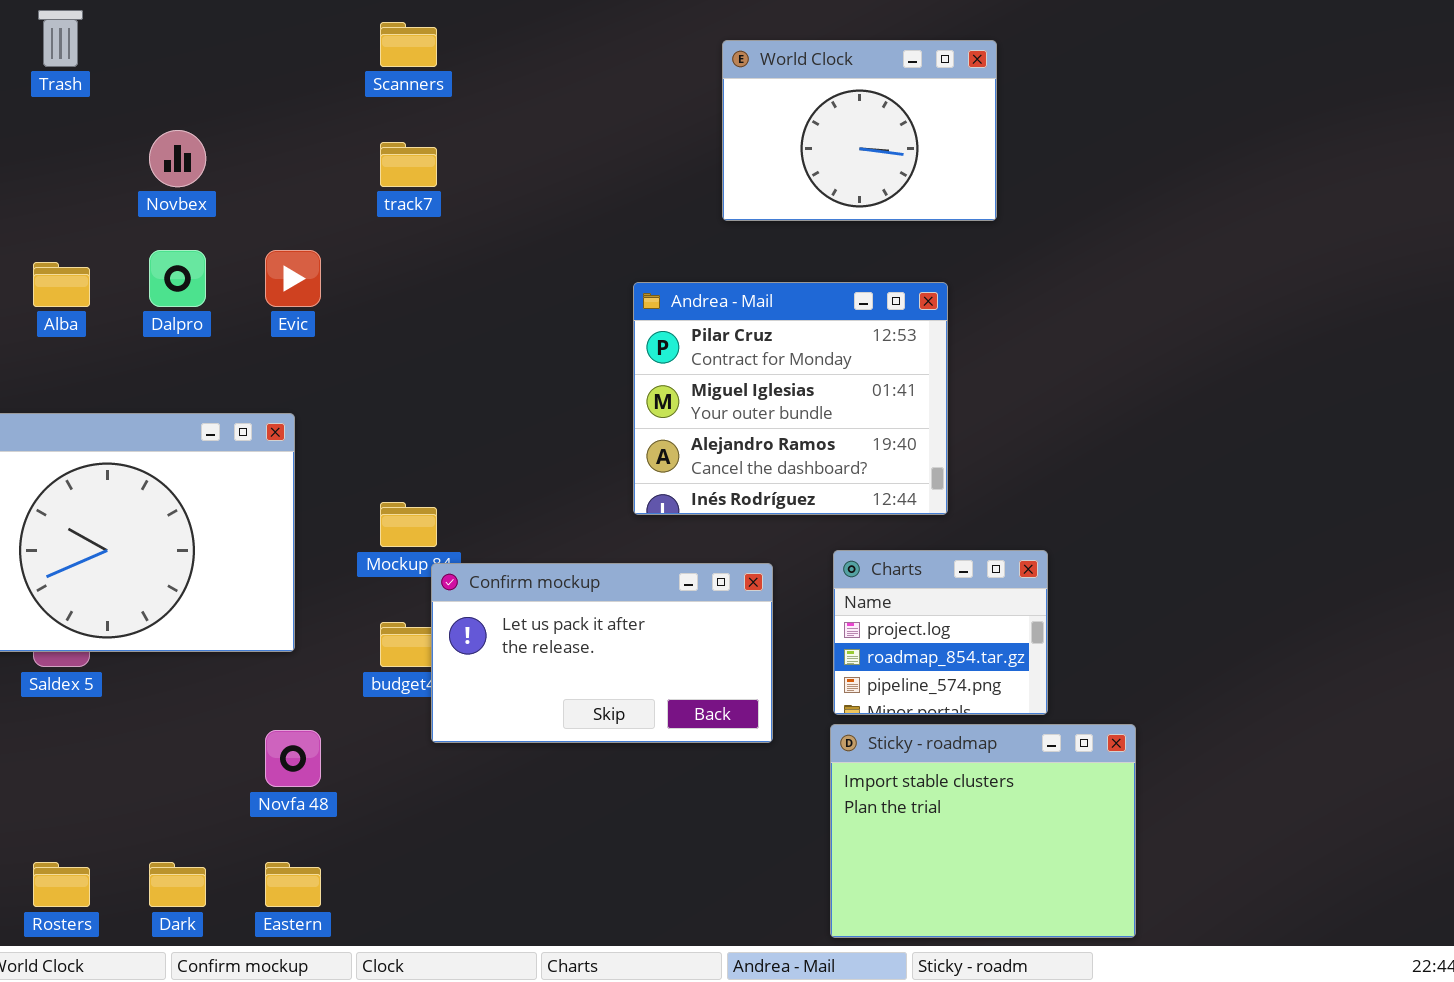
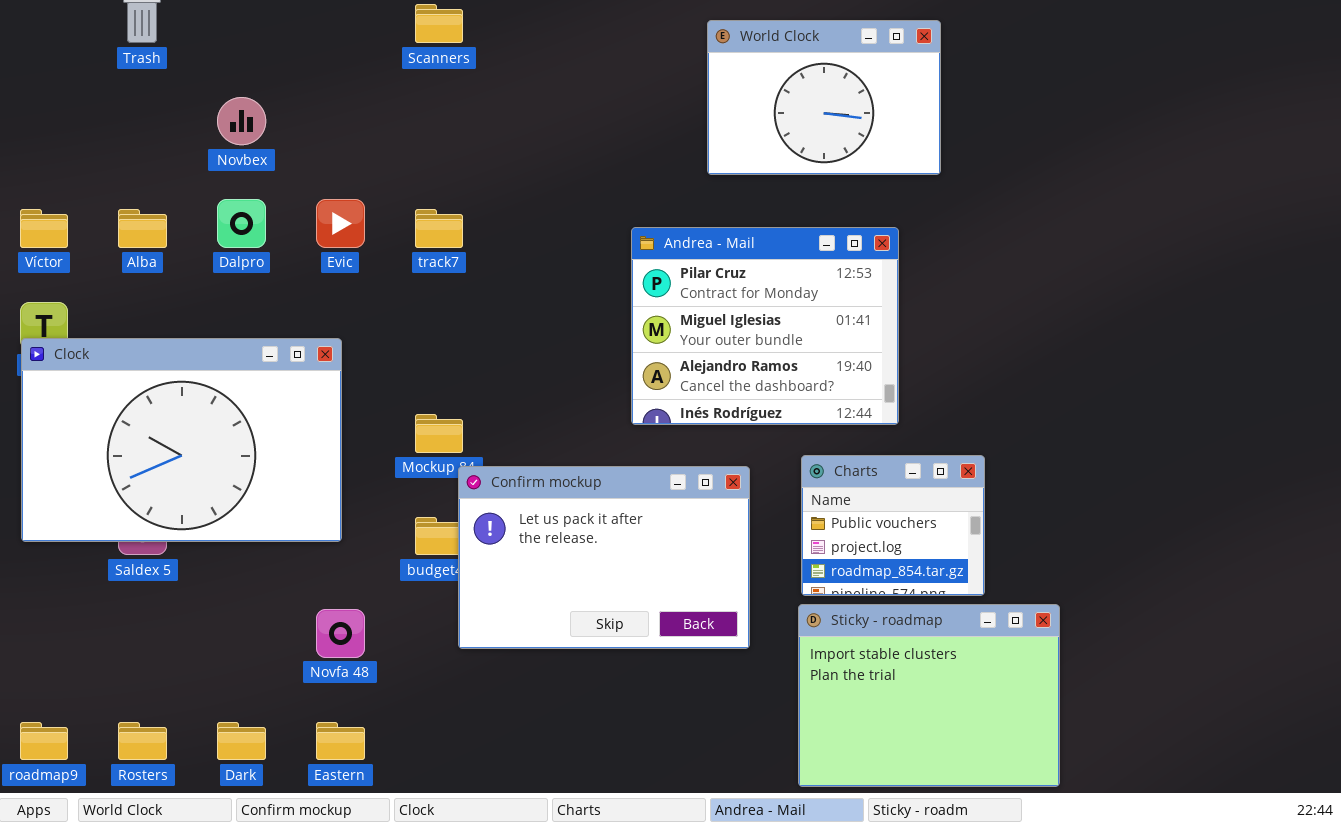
track7: [380,142,437,187] -> [415,209,463,248], moved
Charts: [833,550,1048,715] -> [801,455,985,596], scrolled up 1 row
Confirm mockup: [431,563,773,743] -> [458,466,750,649], resized

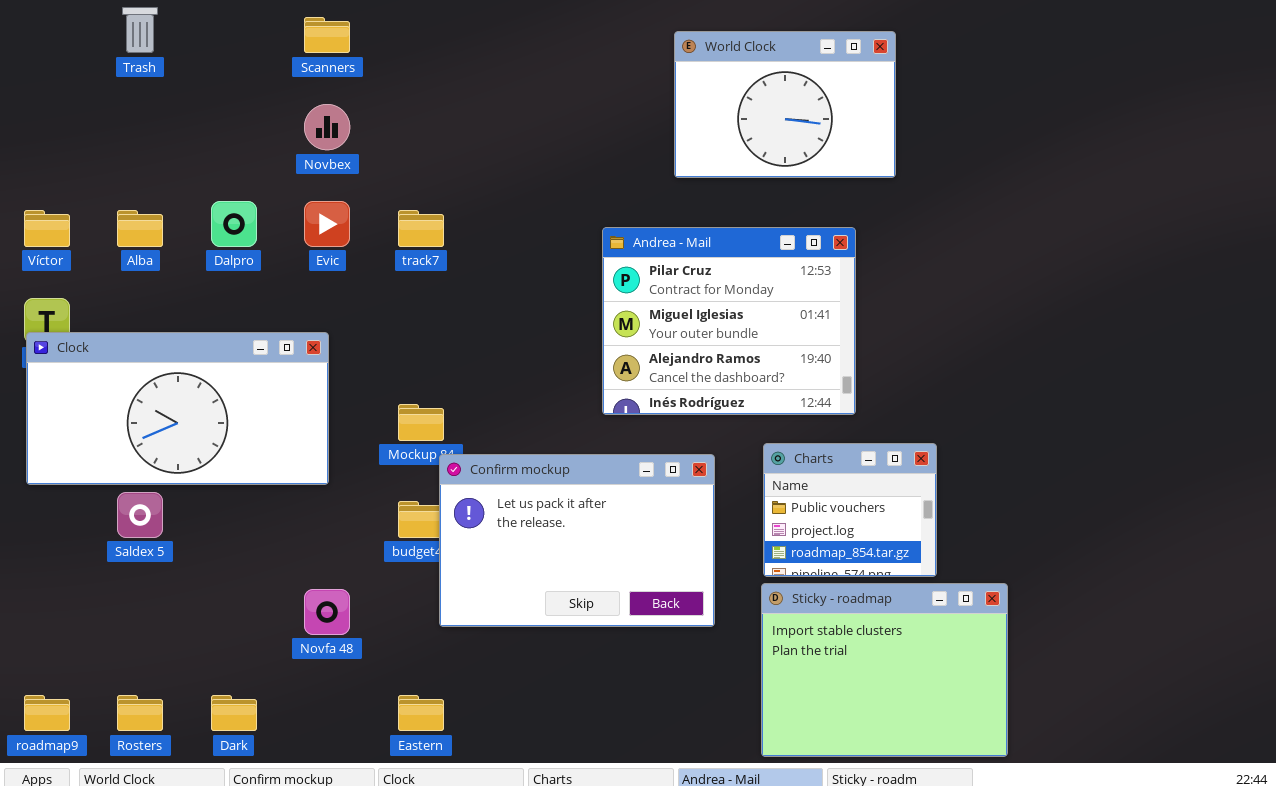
Scanners: [415,4,463,43] -> [304,17,350,53], moved
Novbex: [217,97,266,145] -> [304,104,350,150], moved
Clock: [21,338,342,542] -> [26,332,329,485], resized
Eastern: [316,722,365,760] -> [398,695,444,731], moved

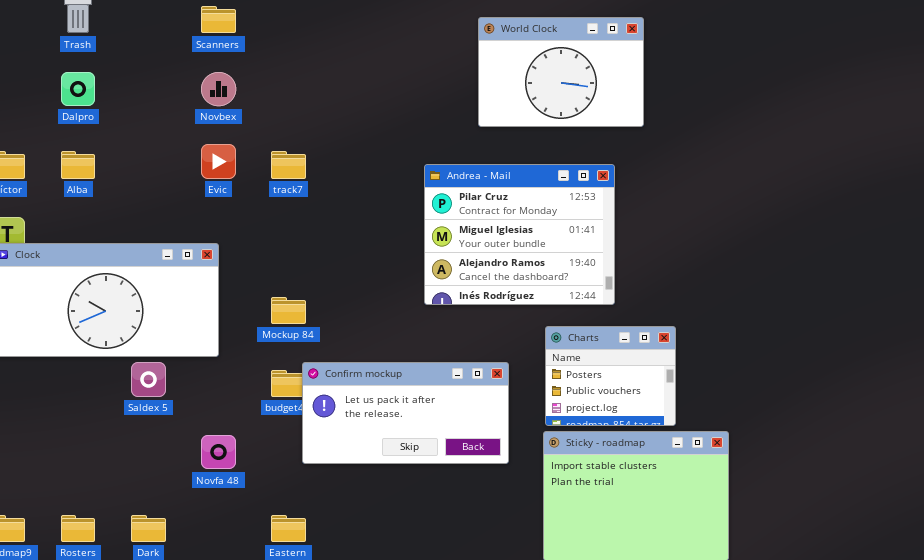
Dalpro: [211,201,257,247] -> [61,72,95,106], moved
Charts: [763,443,937,577] -> [545,326,676,426], scrolled up 1 row
Confirm mockup: [439,454,715,627] -> [302,362,509,464], resized
Saldex 5: [117,492,163,538] -> [131,362,166,397], moved

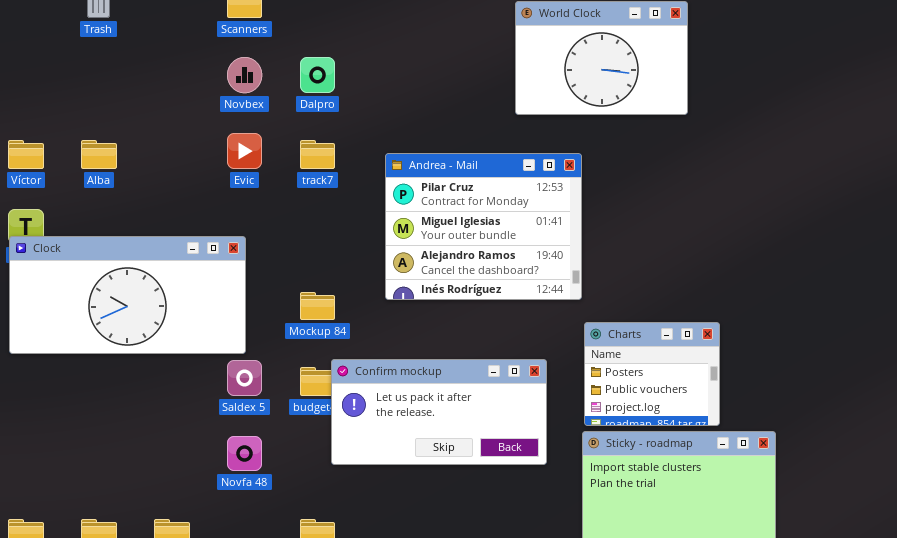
Dalpro: [61,72,95,106] -> [300,57,335,93], moved
Andrea - Mail: [424,164,615,305] -> [385,153,582,300], moved
Saldex 5: [131,362,166,397] -> [227,360,262,396], moved

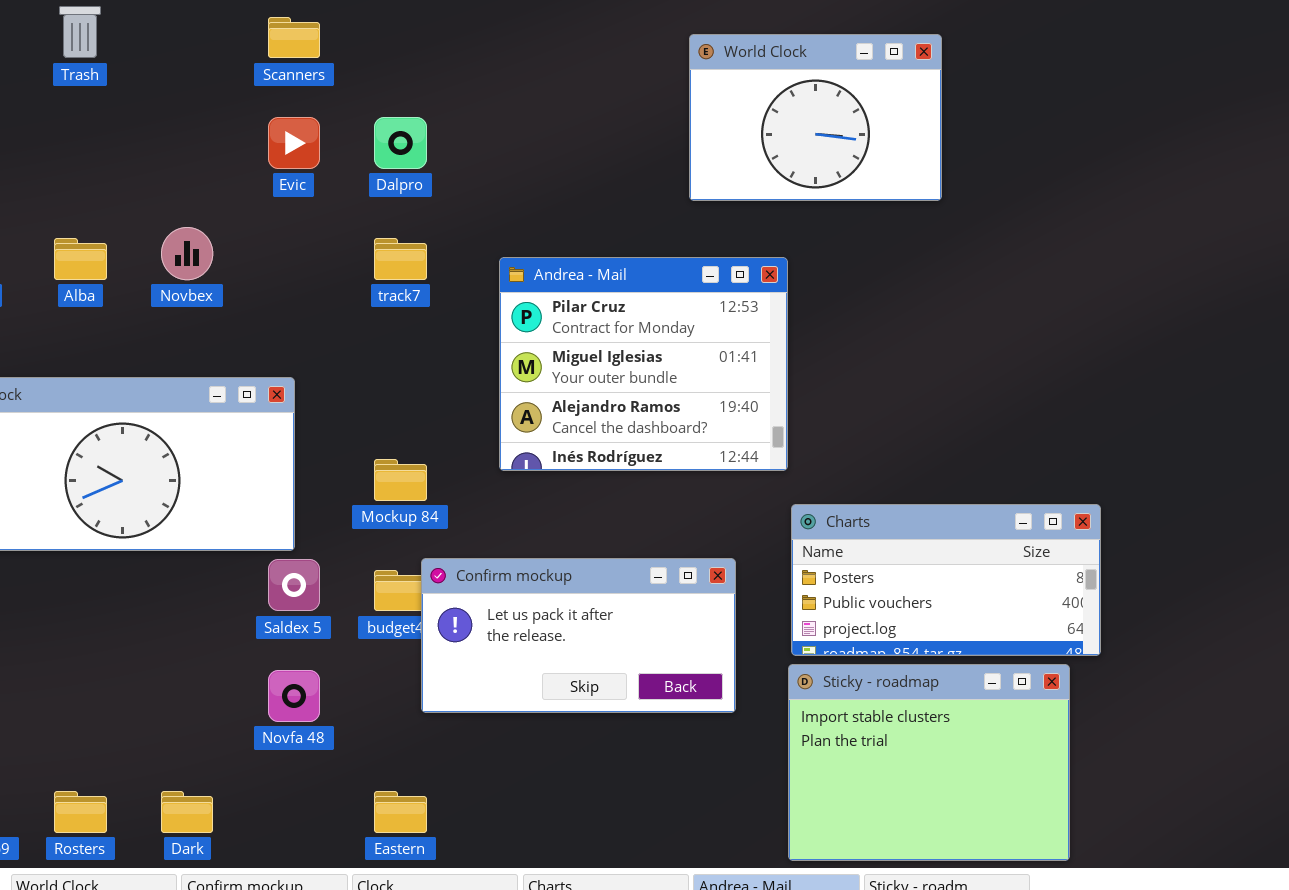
Novbex: [227,57,262,93] -> [161,227,213,280], moved
Evic: [227,133,262,169] -> [268,117,320,169], moved
Charts: [584,322,720,426] -> [791,504,1101,656], resized

